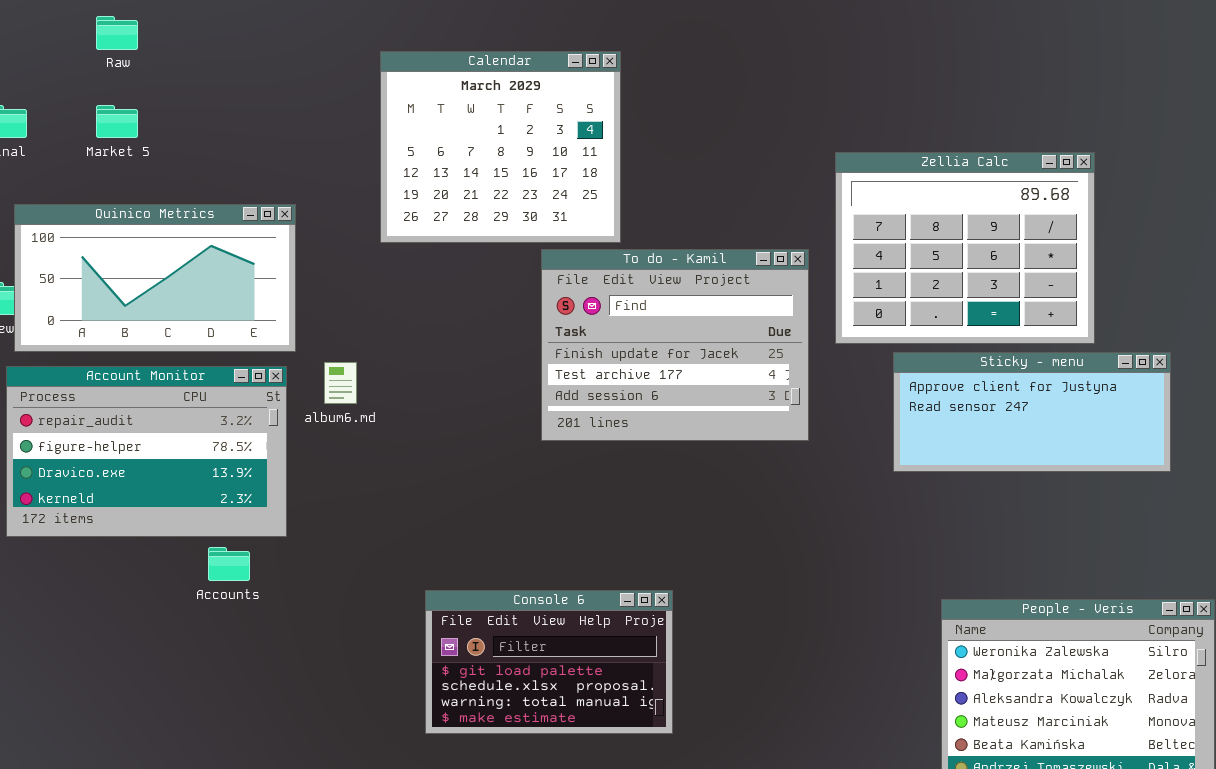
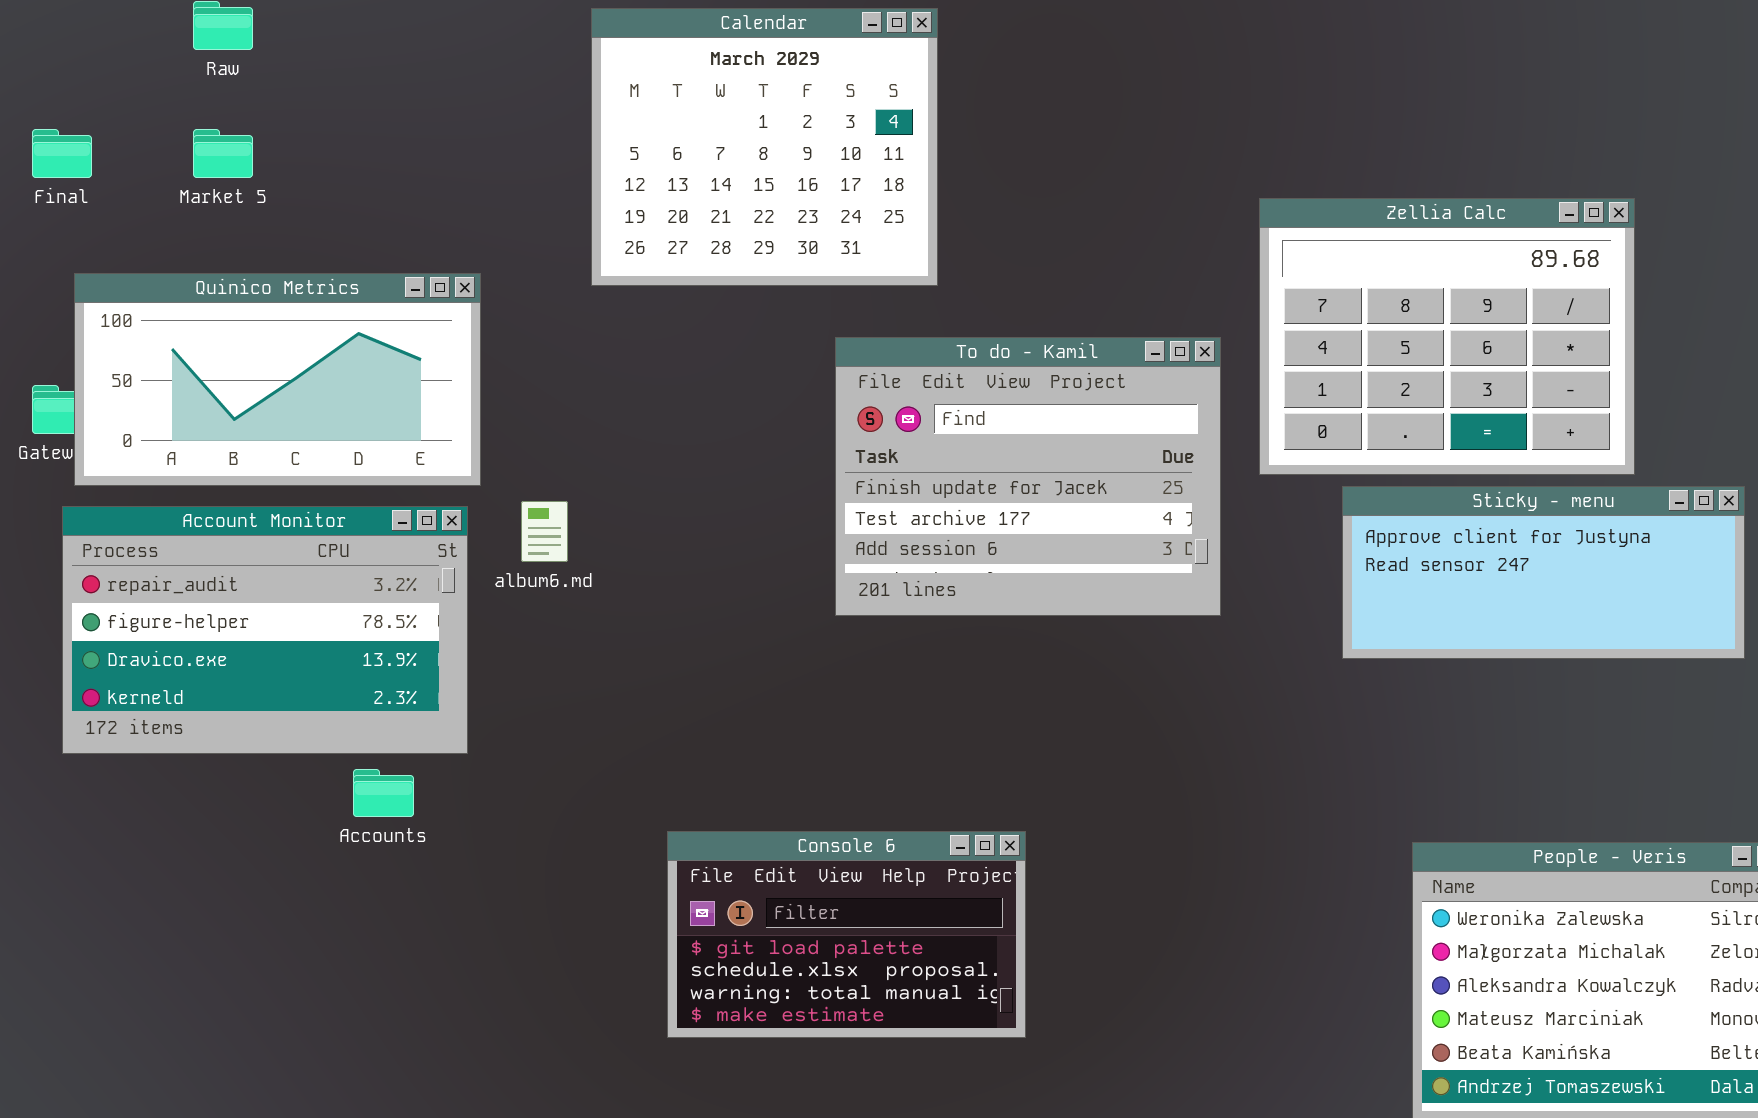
Calendar: [380,51,621,243] -> [591,8,938,286], moved

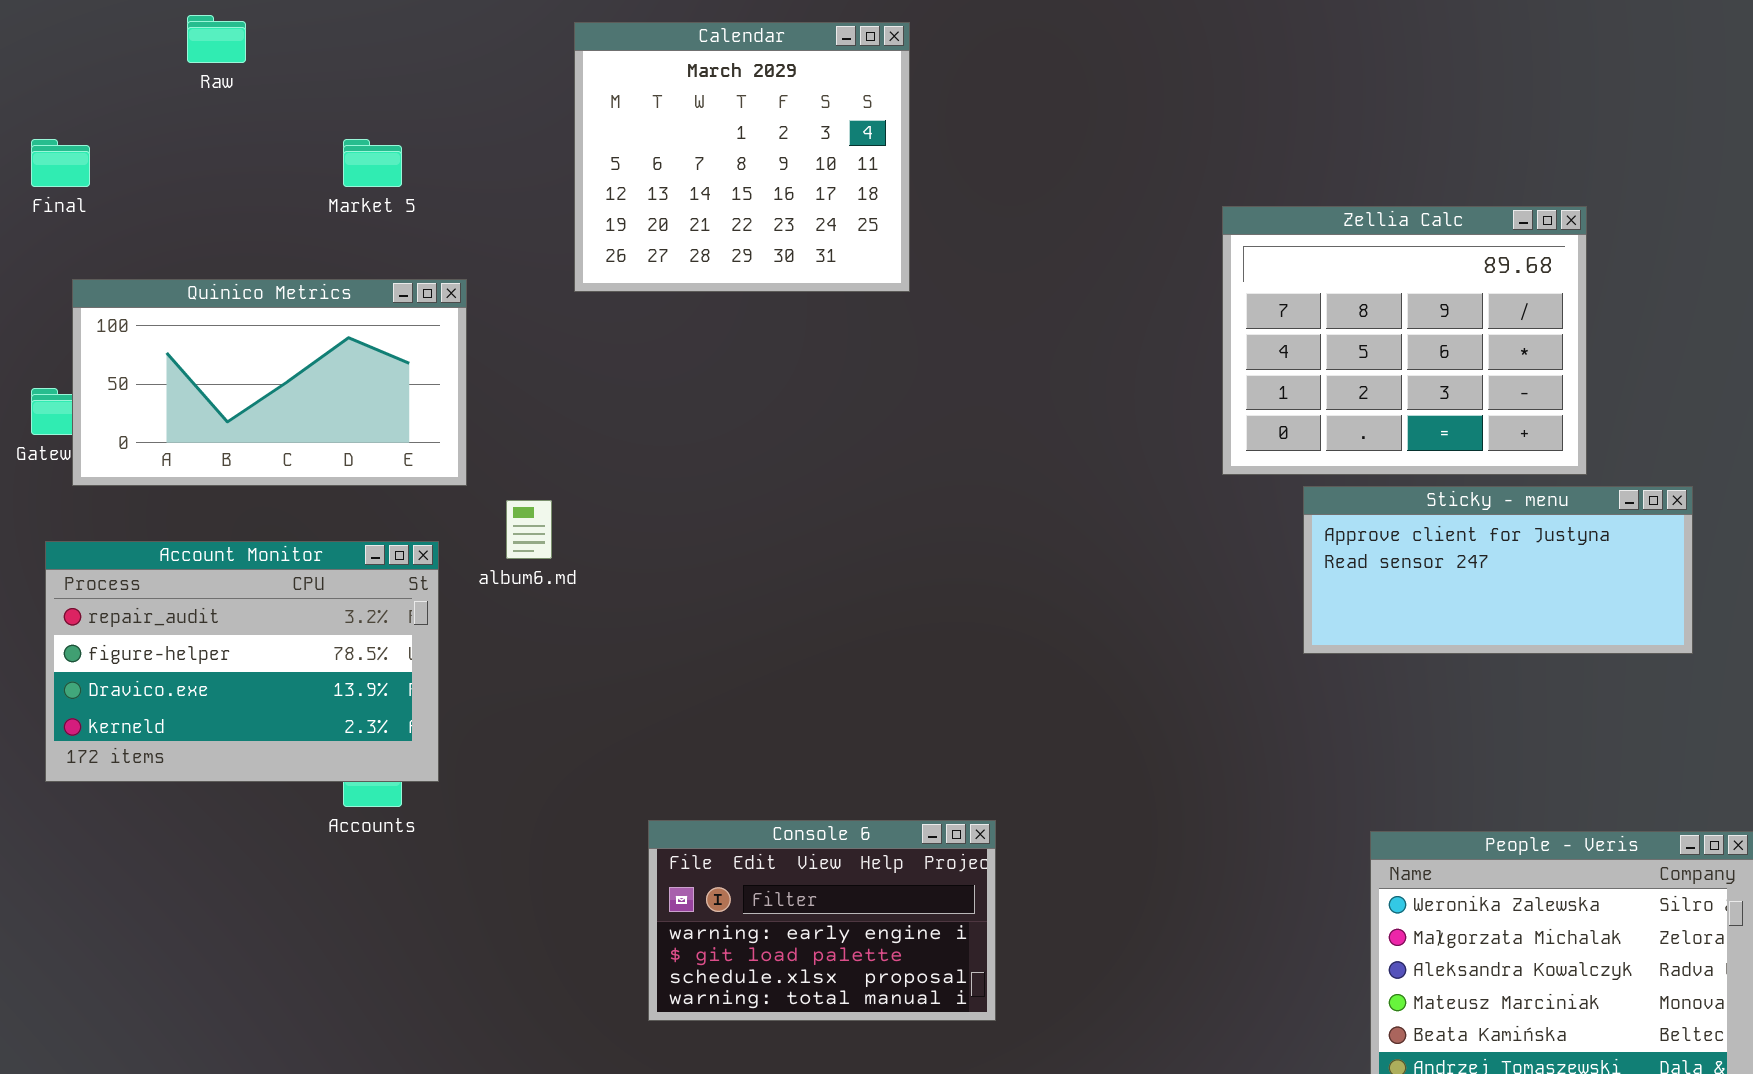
Market 5: [193,129,253,178] -> [343,139,402,187], moved
To do - Kamil: [835,337,1221,616] -> none, closed
Account Monitor: [62,506,468,754] -> [45,541,439,782], moved
Console 6: [667,831,1026,1038] -> [648,820,996,1021], scrolled up 1 row

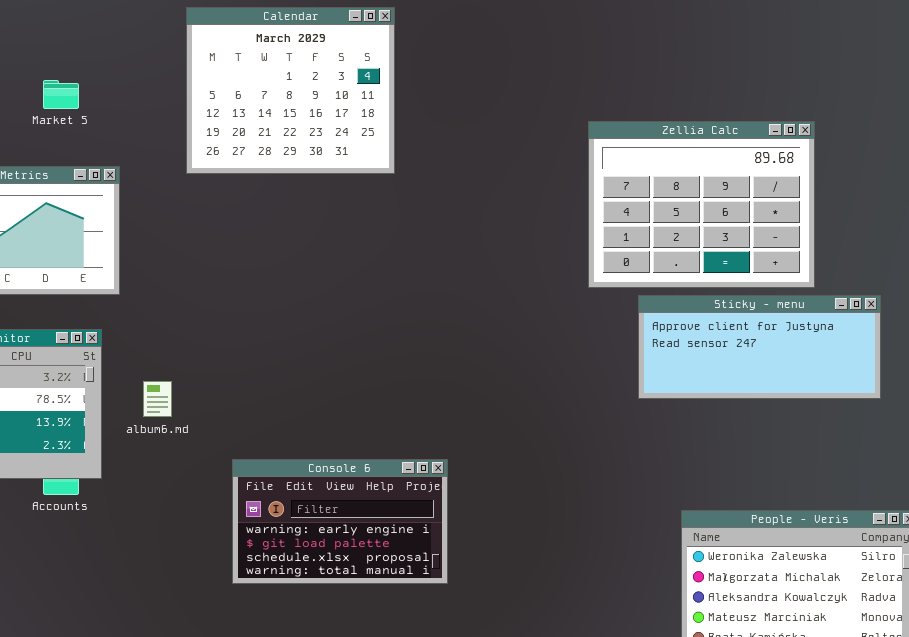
album6.md: [506,500,552,559] -> [143,381,172,417], moved
Console 6: [648,820,996,1021] -> [232,459,448,584], moved

